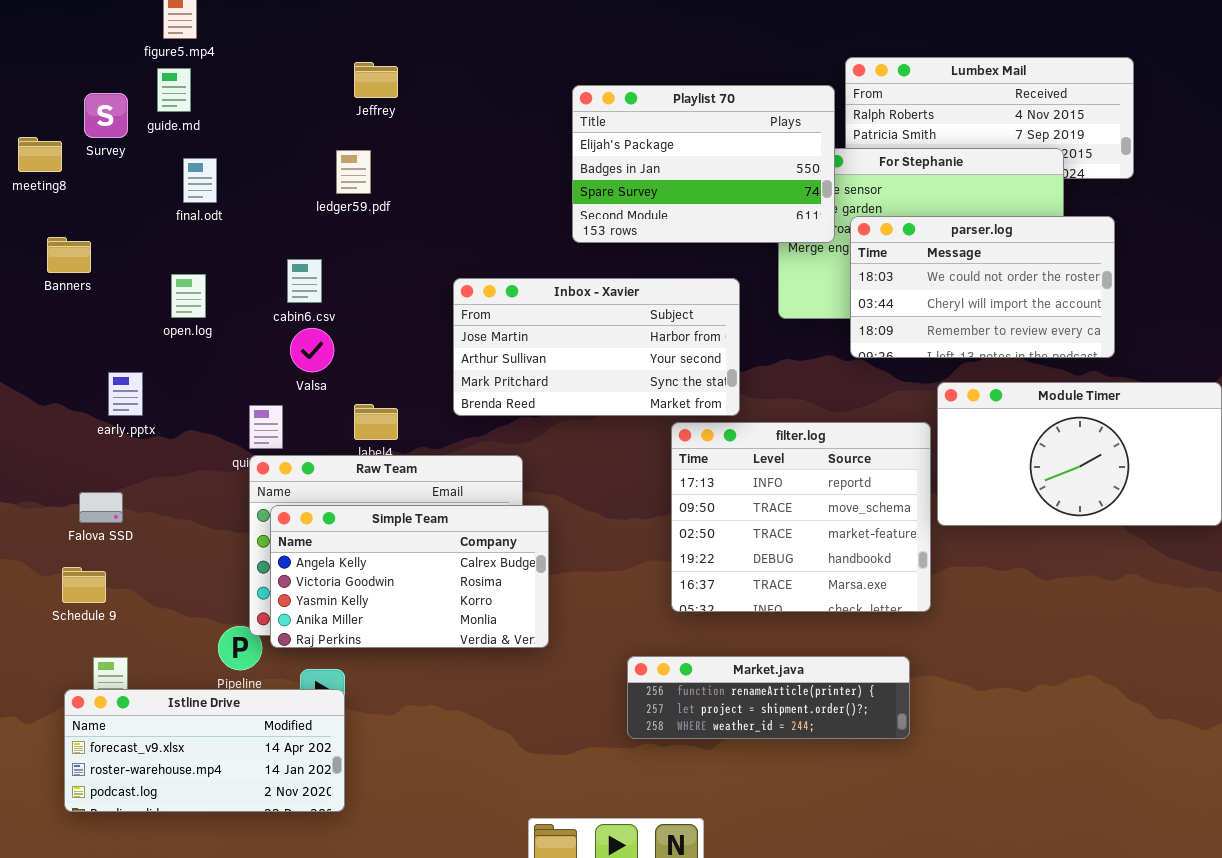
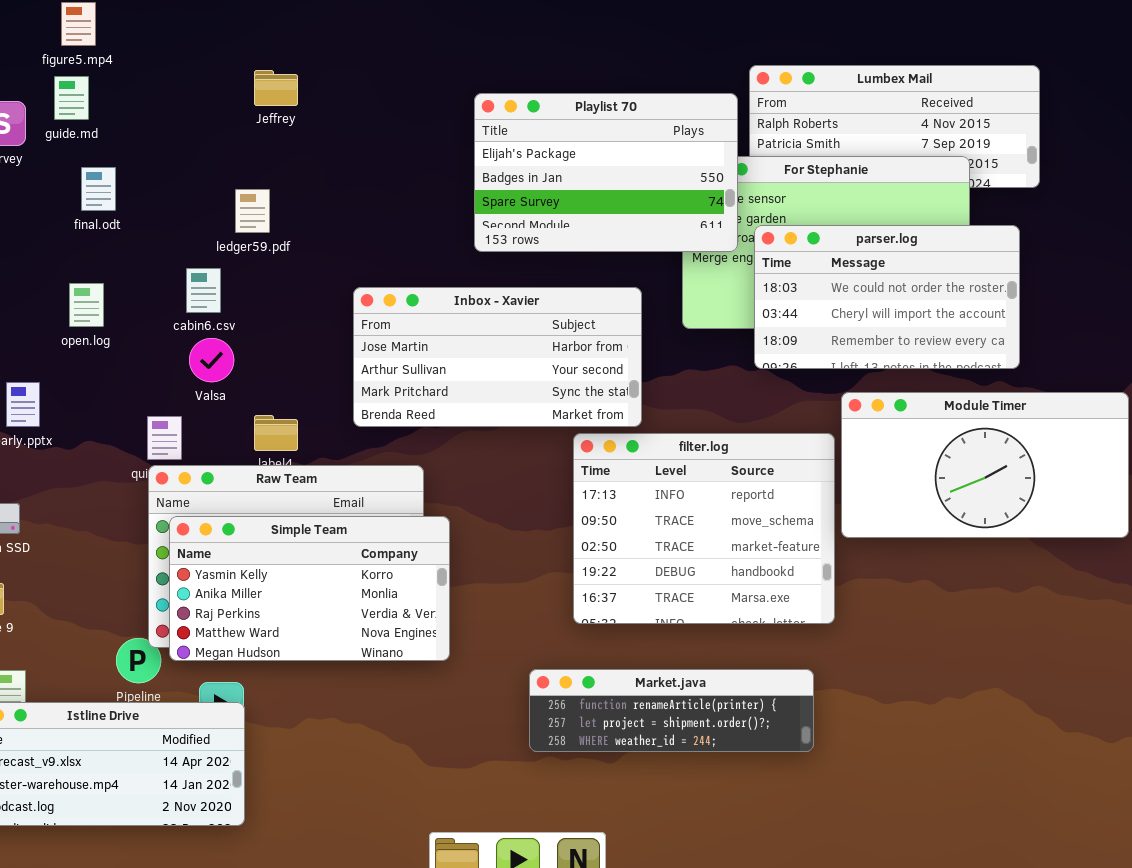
ledger59.pdf: [336,150,371,194] -> [235,189,270,233], moved
Simple Team: [270,505,549,648] -> [169,516,450,661], scrolled down 2 rows

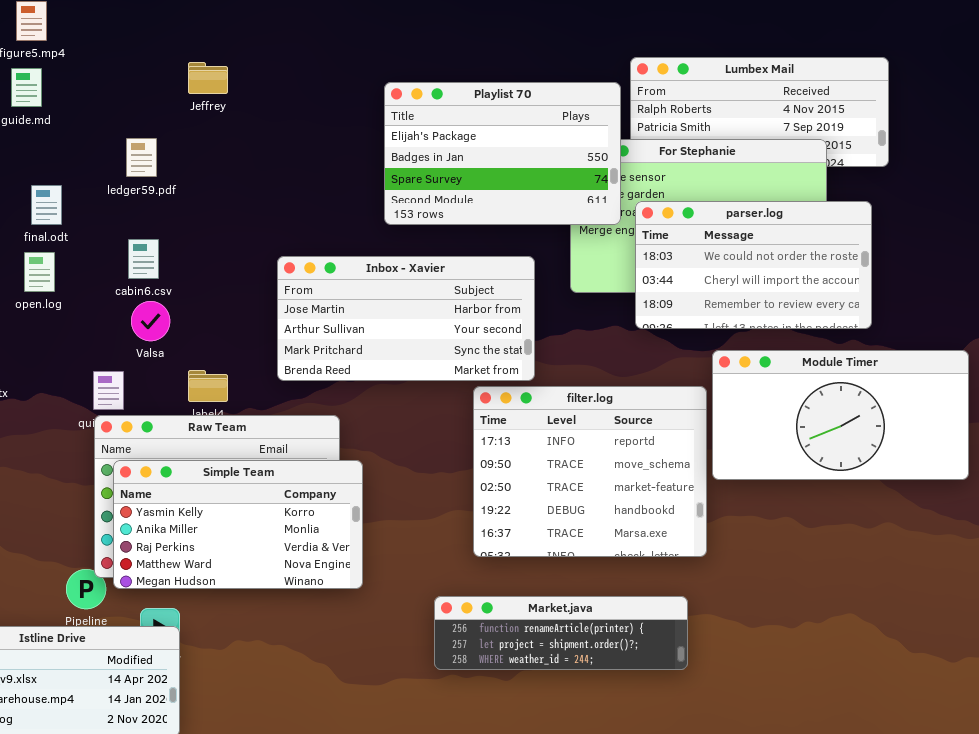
final.odt: [81,167,116,211] -> [31,185,62,225], moved
ledger59.pdf: [235,189,270,233] -> [126,138,157,177], moved

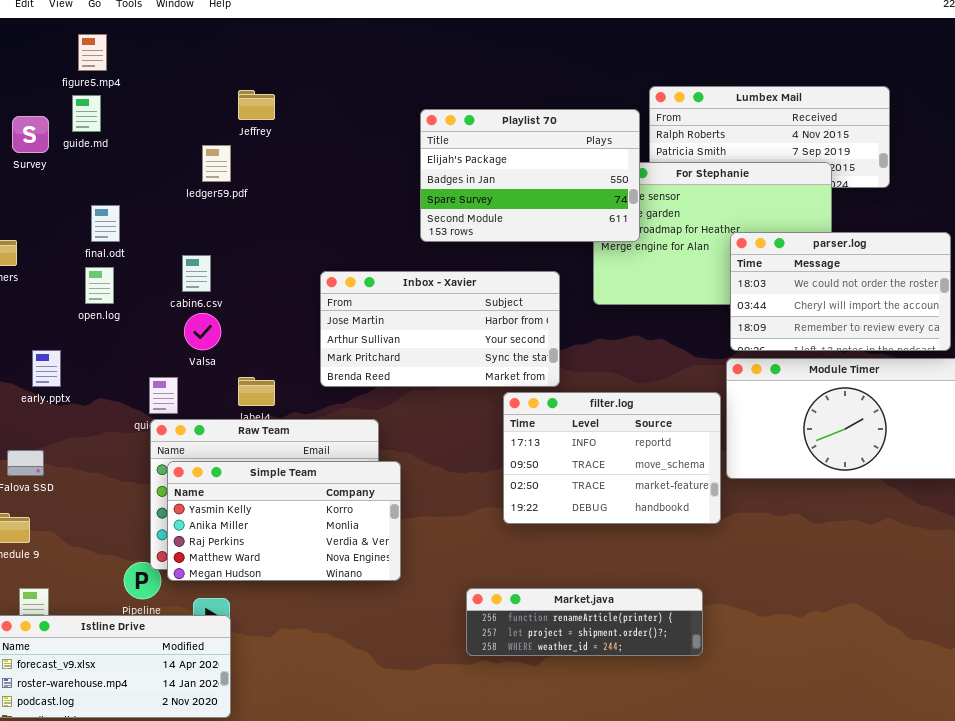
ledger59.pdf: [126,138,157,177] -> [202,145,231,182], moved
parser.log: [635,201,872,329] -> [730,232,951,351], moved
filter.log: [473,386,707,557] -> [503,392,721,524], resized

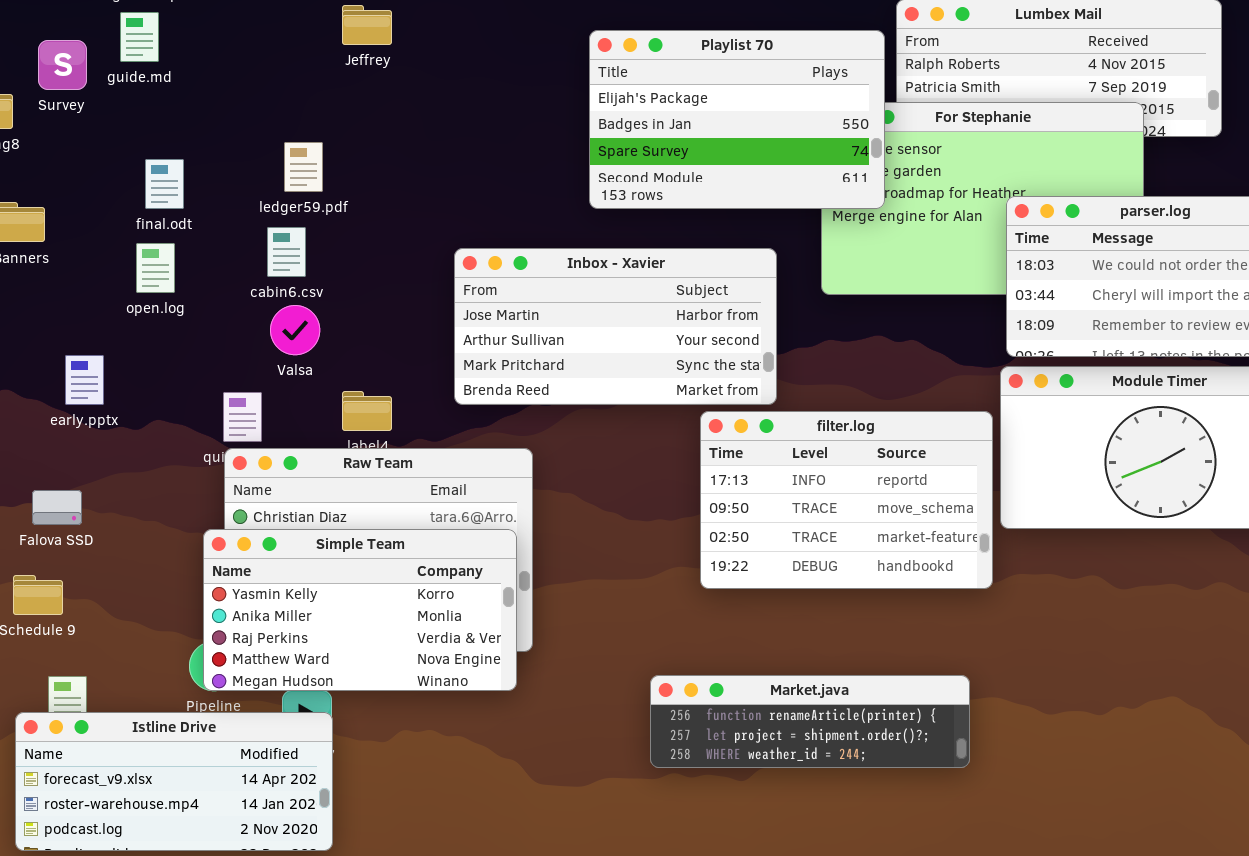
ledger59.pdf: [202,145,231,182] -> [284,142,323,192], moved
Simple Team: [167,461,401,581] -> [203,529,517,691], moved

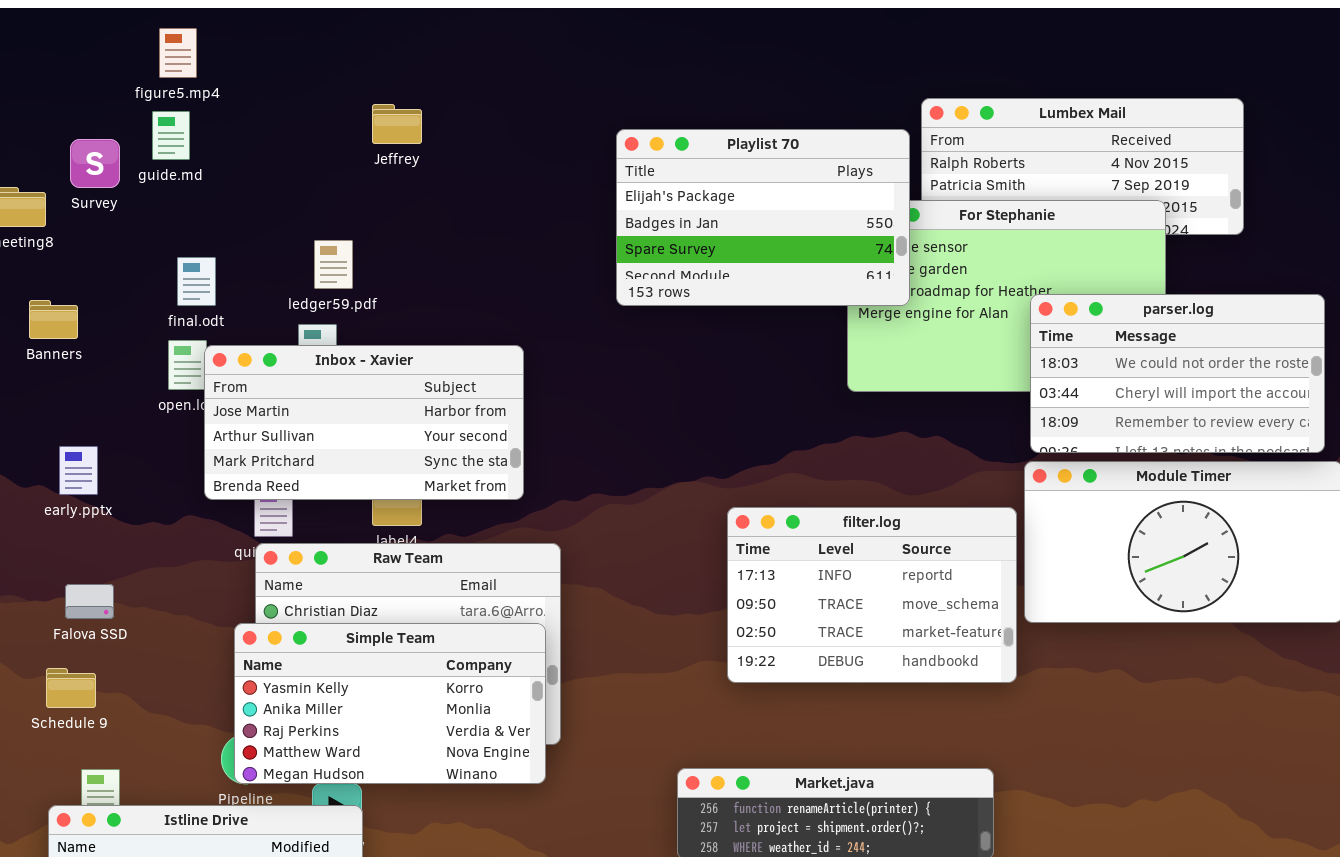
Inbox - Xavier: [454,248,777,405] -> [204,345,524,500], moved
early.pptx: [65,355,104,405] -> [59,446,98,495], moved

